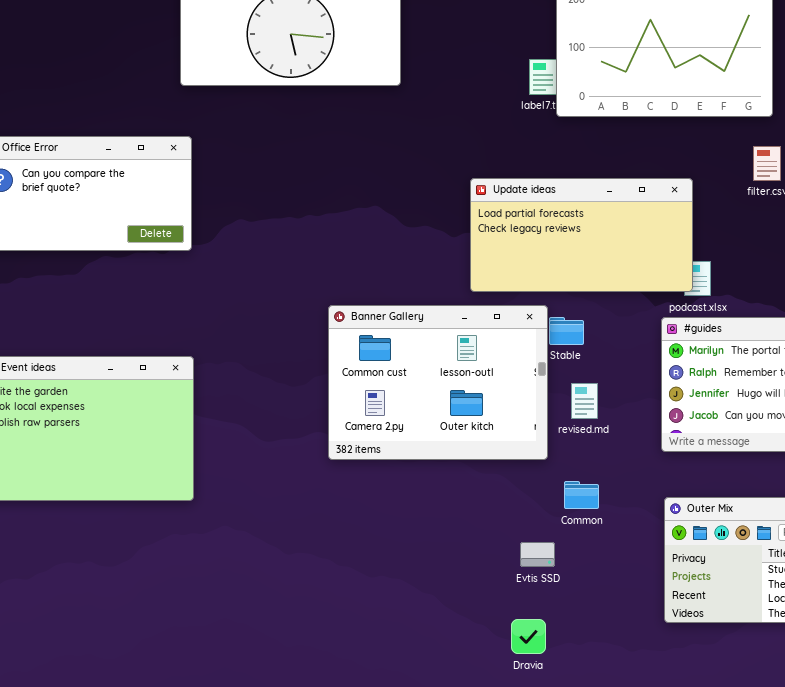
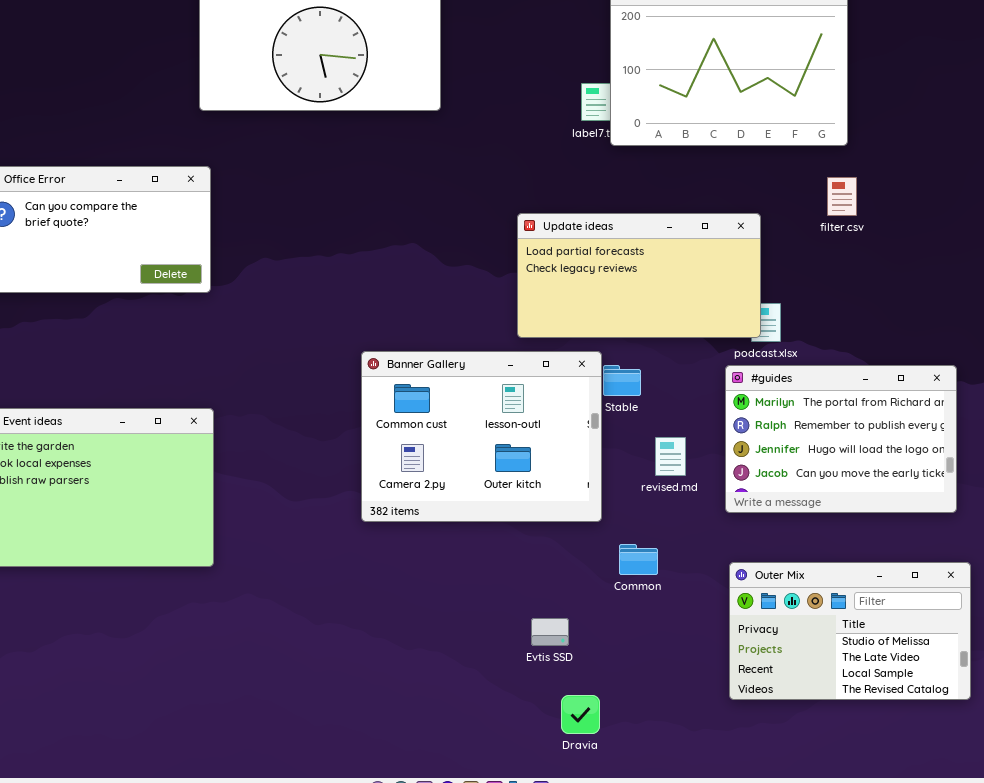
revised.md: [571,383,598,419] -> [655,437,686,476], moved
Evtis SSD: [520,542,555,567] -> [531,618,569,646], moved

